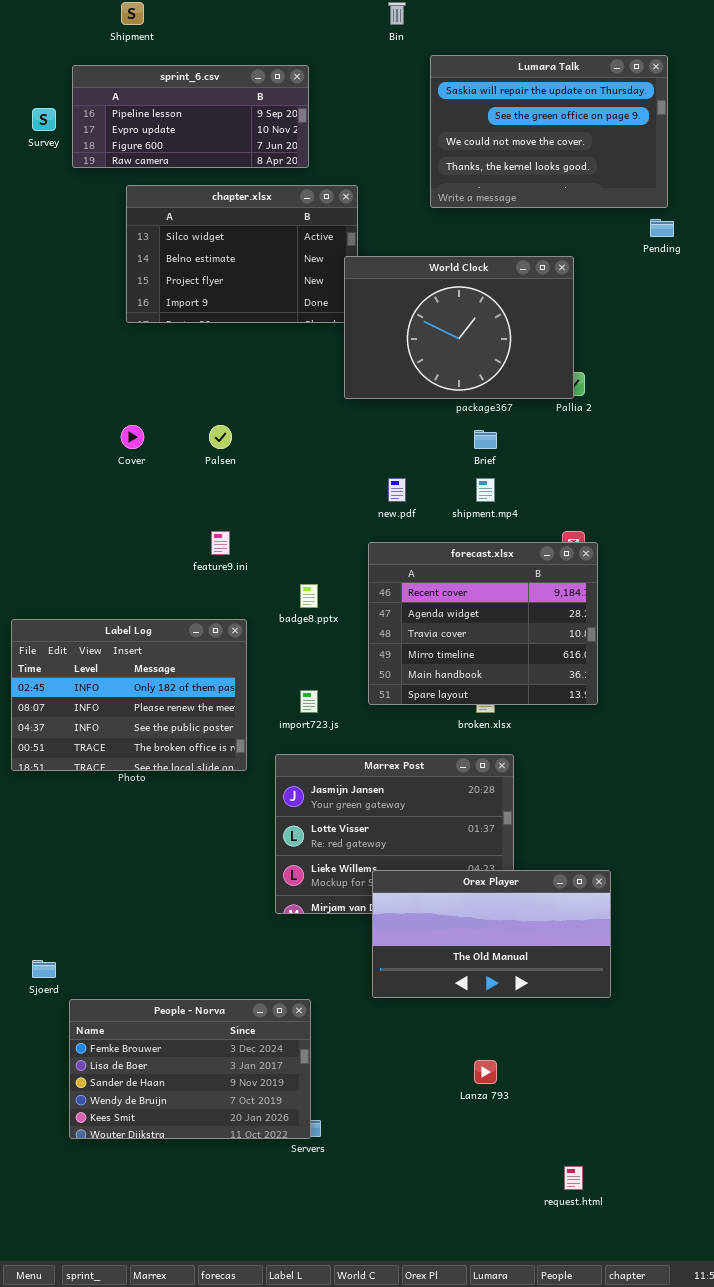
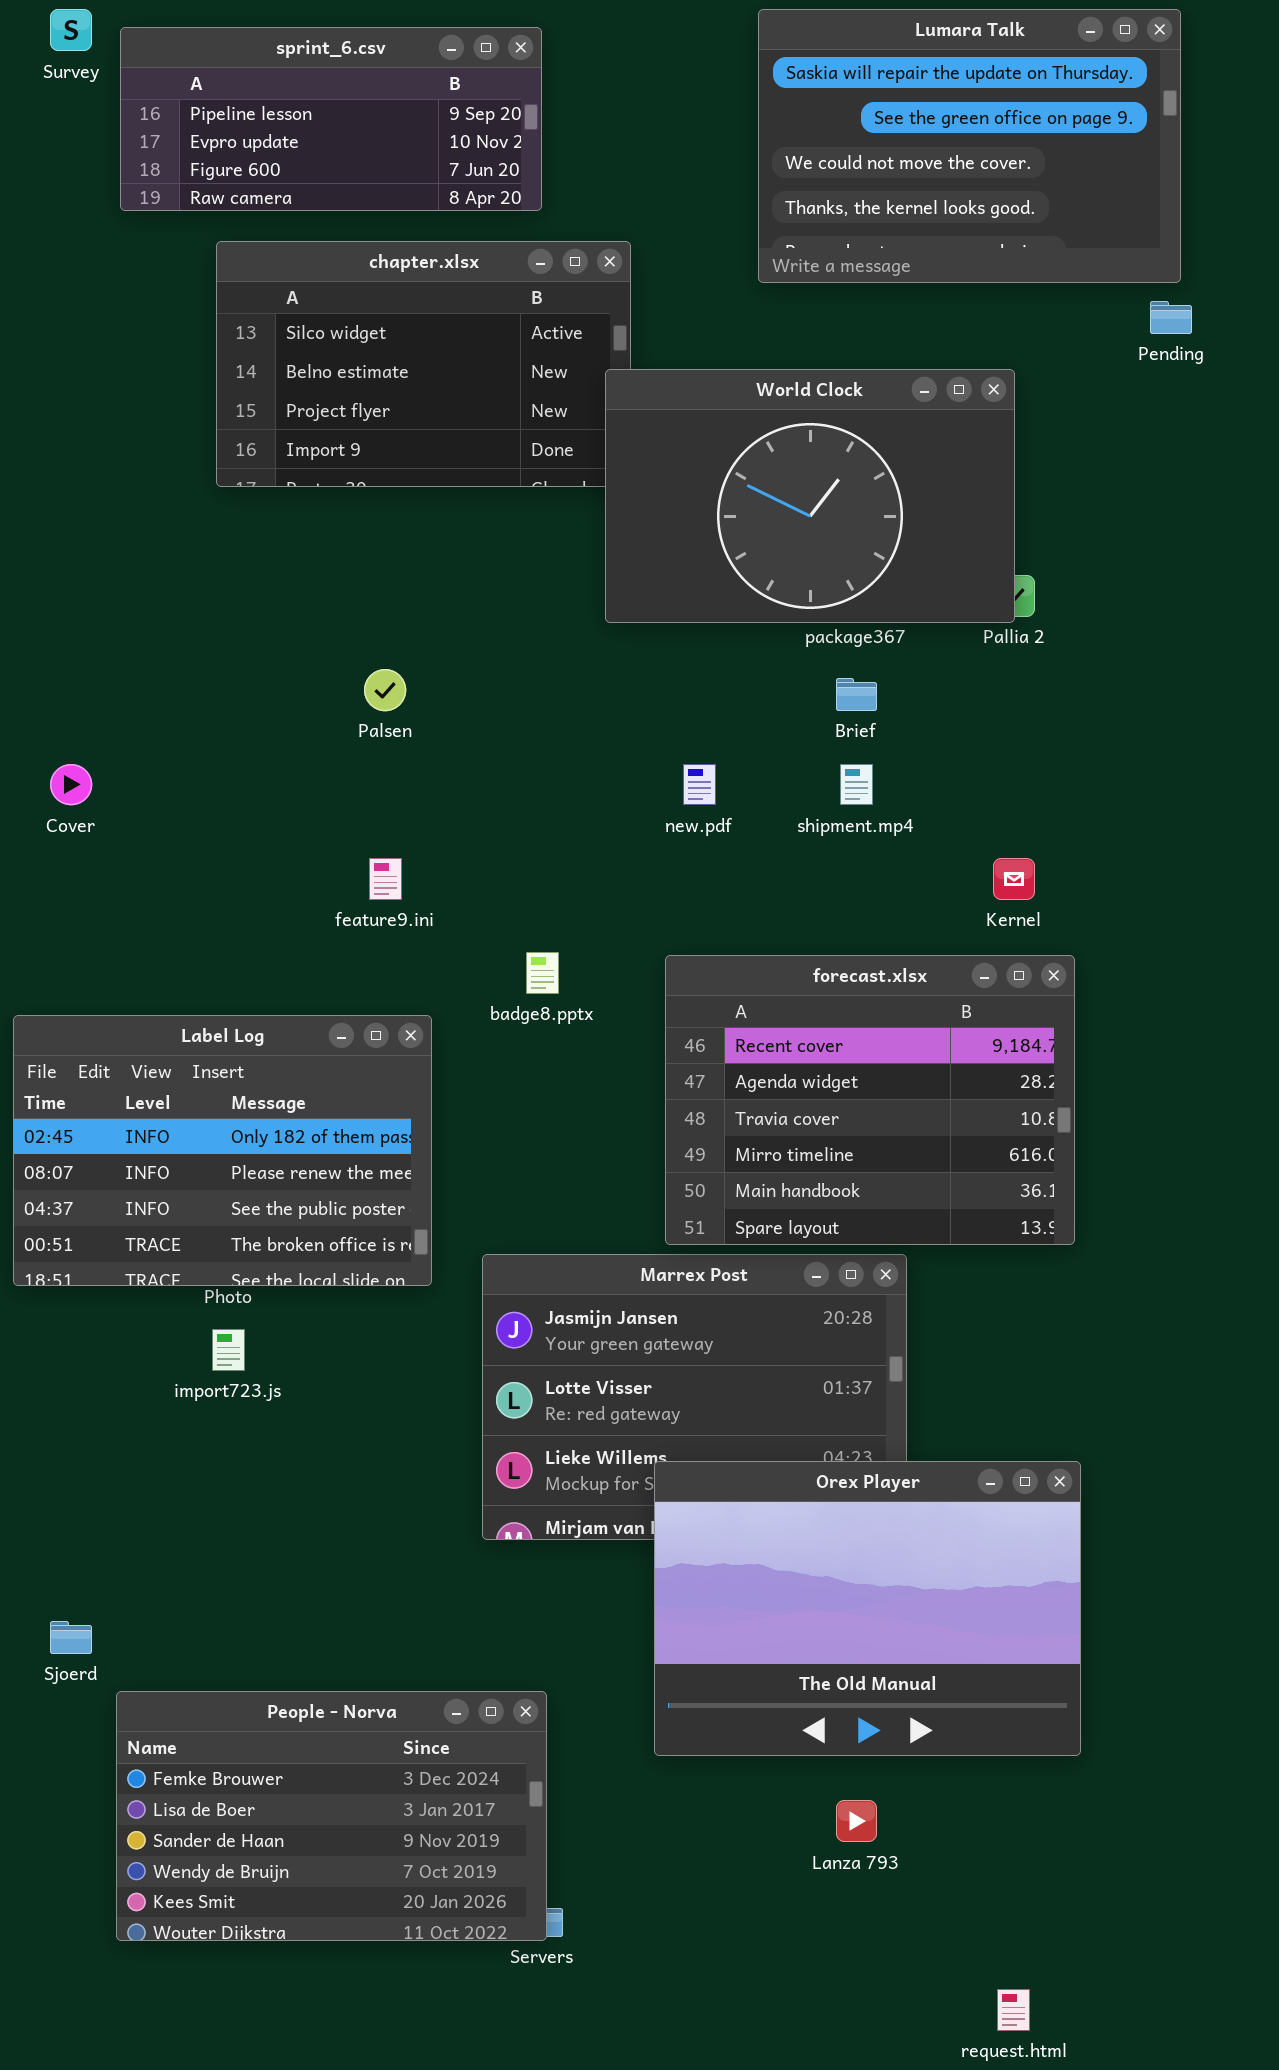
Survey: [32,108,56,131] -> [50,9,92,51], moved
Cover: [121,425,144,449] -> [50,764,92,805], moved
forecast.xlsx: [368,542,598,705] -> [665,955,1075,1245], moved
import723.js: [300,690,318,713] -> [212,1329,245,1371], moved
Orex Player: [372,870,611,998] -> [654,1461,1081,1756], resized

